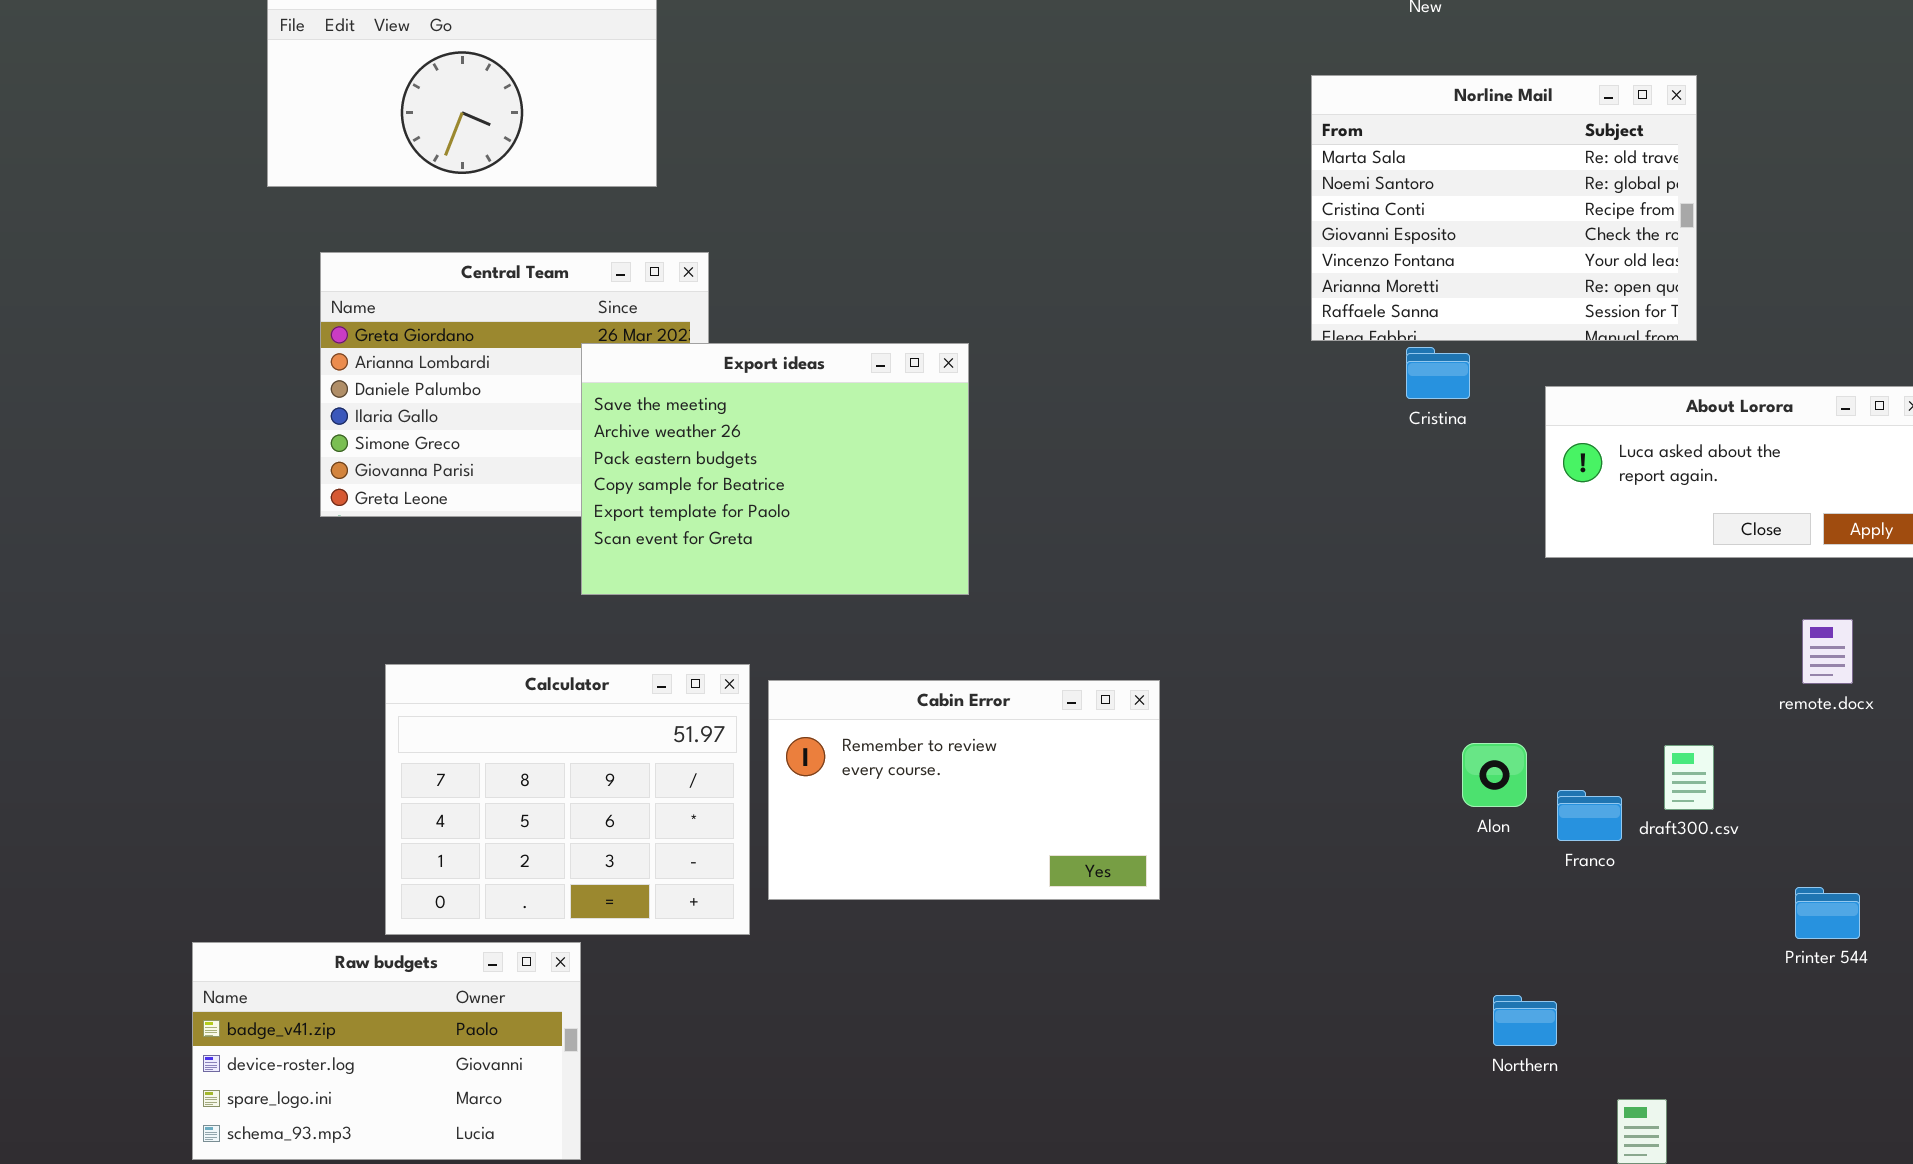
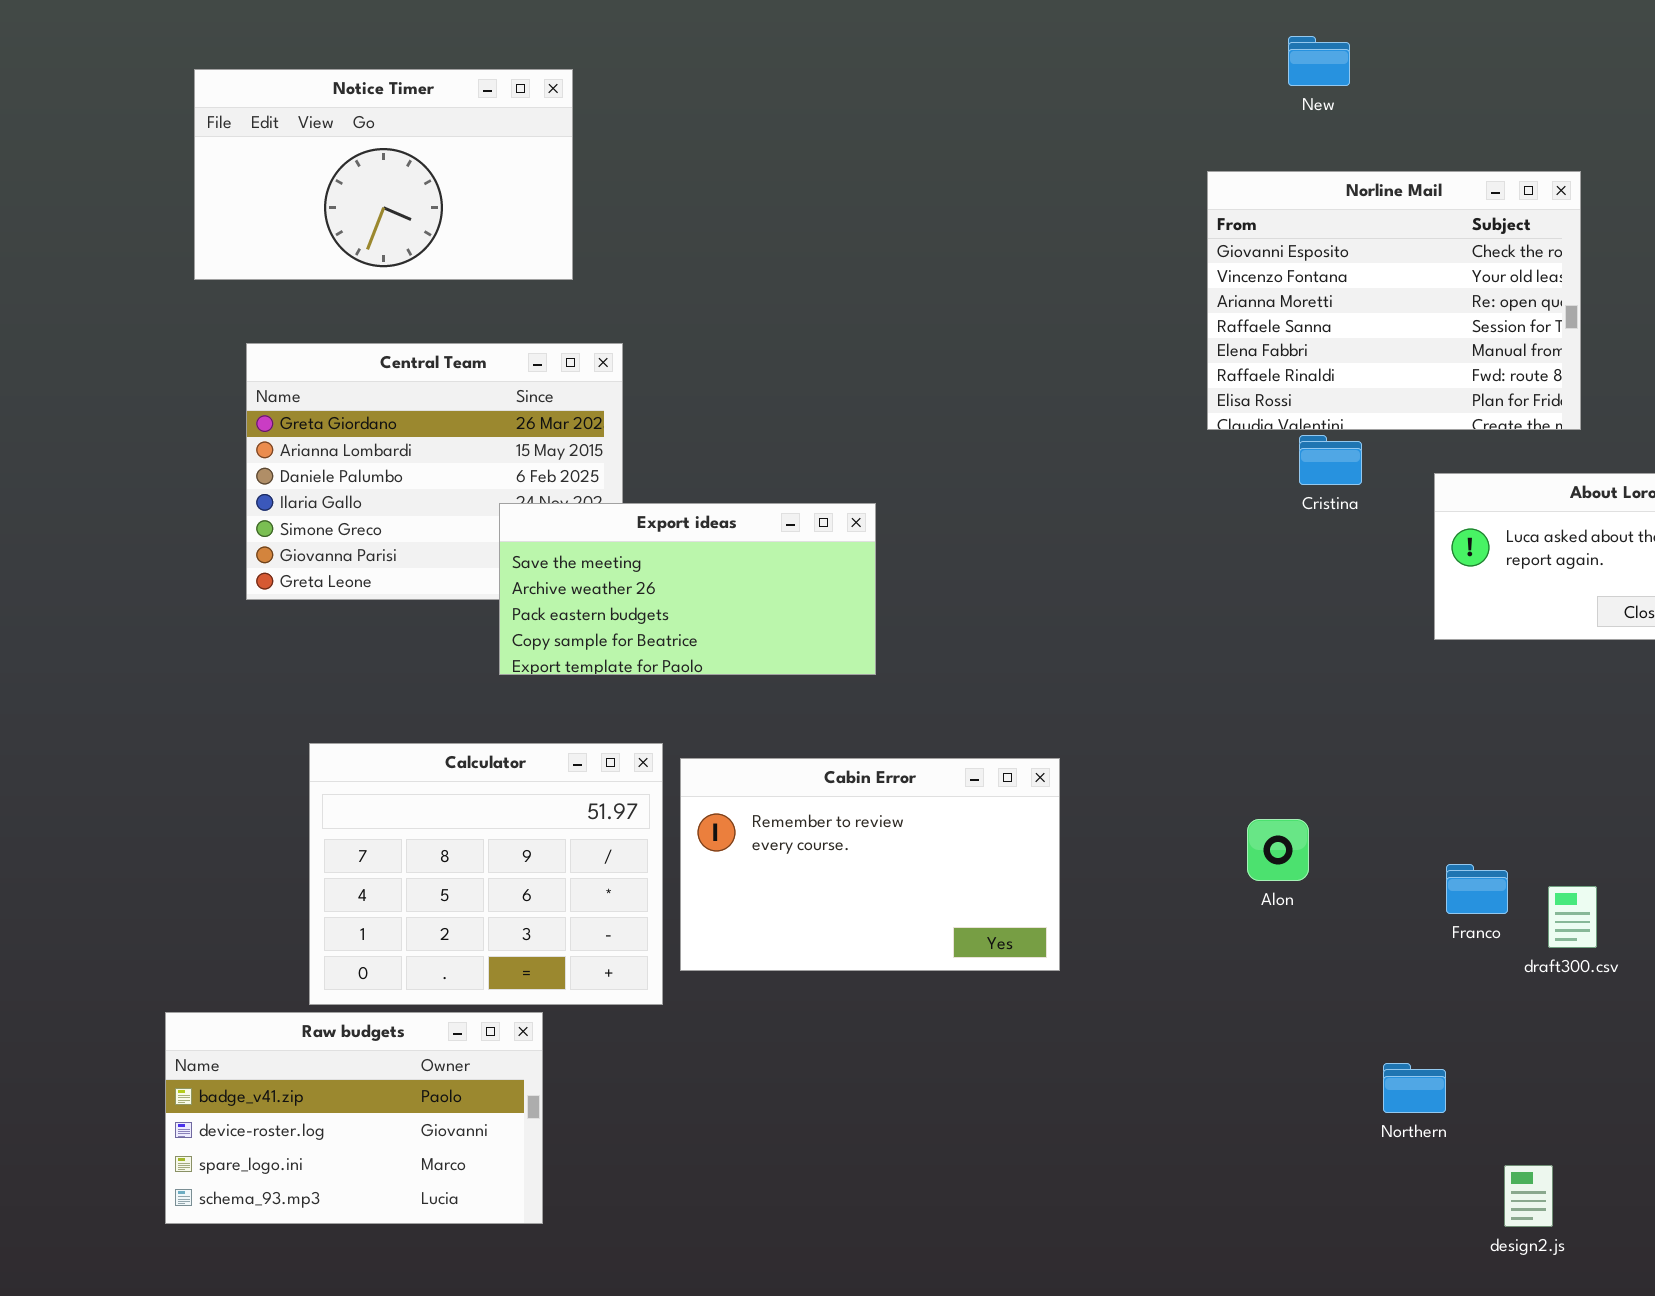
Norline Mail: [1311,75,1697,341] -> [1207,171,1581,430], scrolled down 3 rows
Export ideas: [581,343,969,595] -> [499,503,876,675], resized
Alon: [1462,743,1527,807] -> [1247,819,1309,881], moved
draft300.csv: [1664,745,1714,810] -> [1548,886,1597,948], moved
Raw budgets: [192,942,581,1160] -> [165,1012,543,1224], moved

